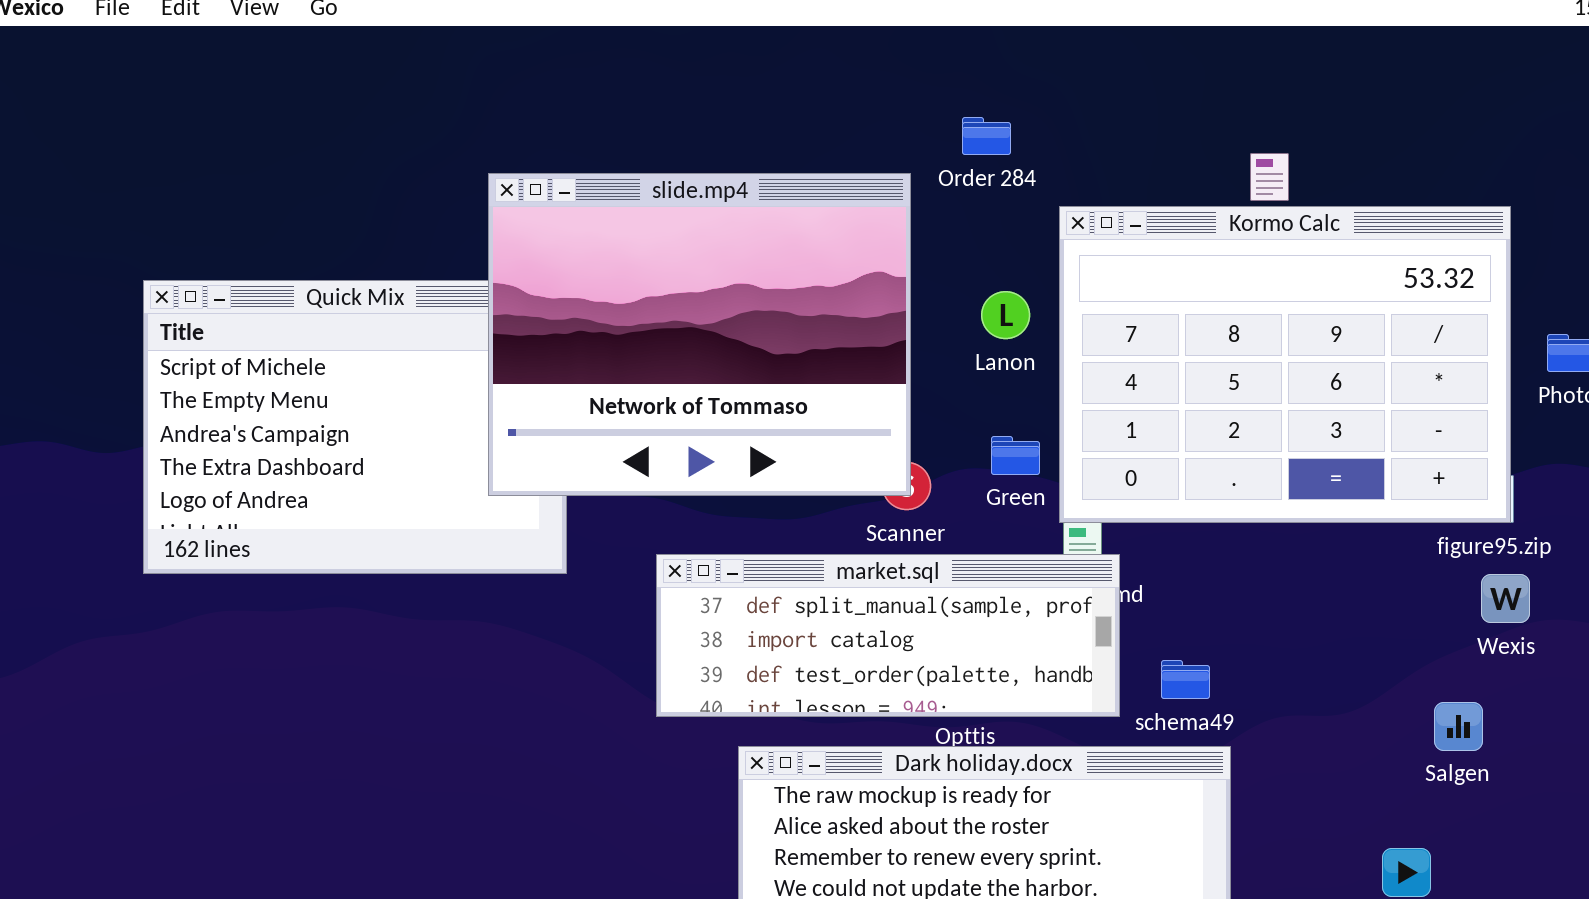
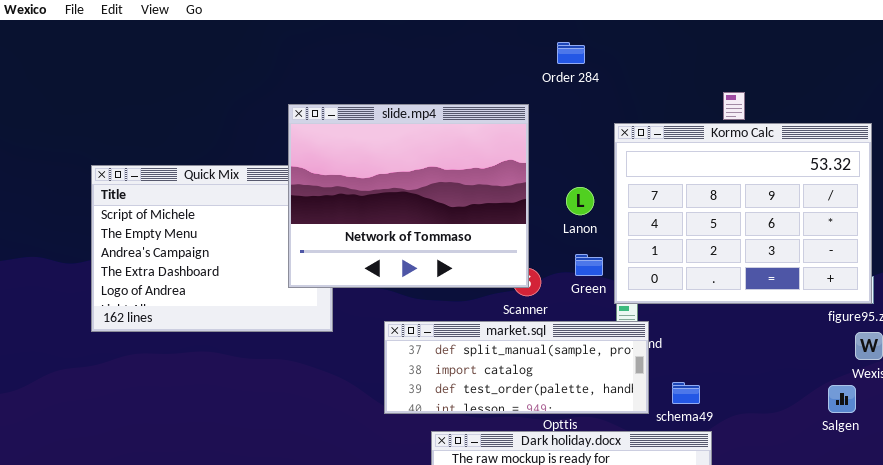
Order 284: [962,117,1011,155] -> [557,42,585,64], moved
Lanon: [981,291,1030,339] -> [566,187,594,215], moved
Salgen: [1434,702,1483,751] -> [828,385,856,413], moved

